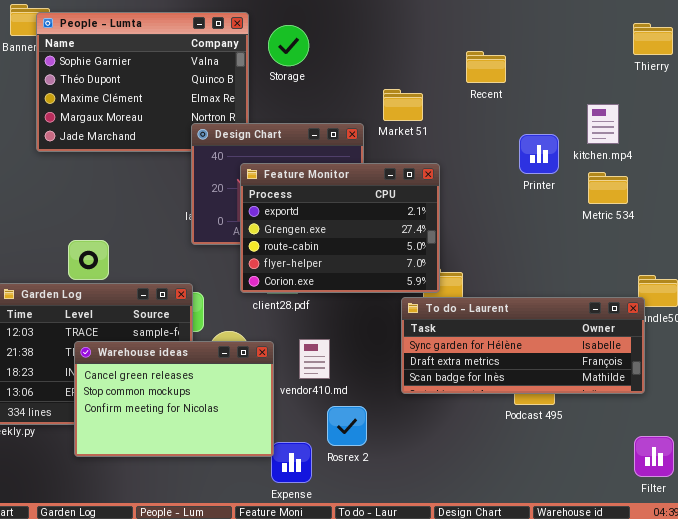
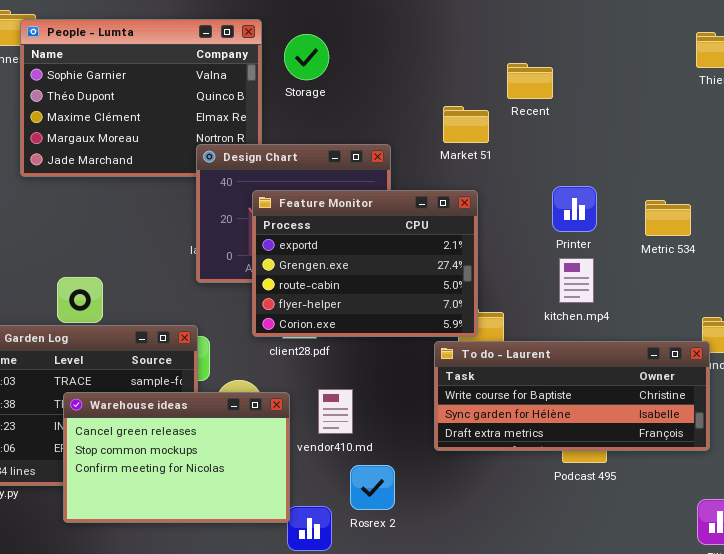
Market 51: [383,89,423,121] -> [443,106,489,143], moved
kitchen.mp4: [587,104,619,144] -> [559,258,594,303], moved
Printer: [519,134,559,174] -> [552,186,597,232], moved
To do - Laurent: [401,297,645,394] -> [434,341,710,451], scrolled up 1 row

